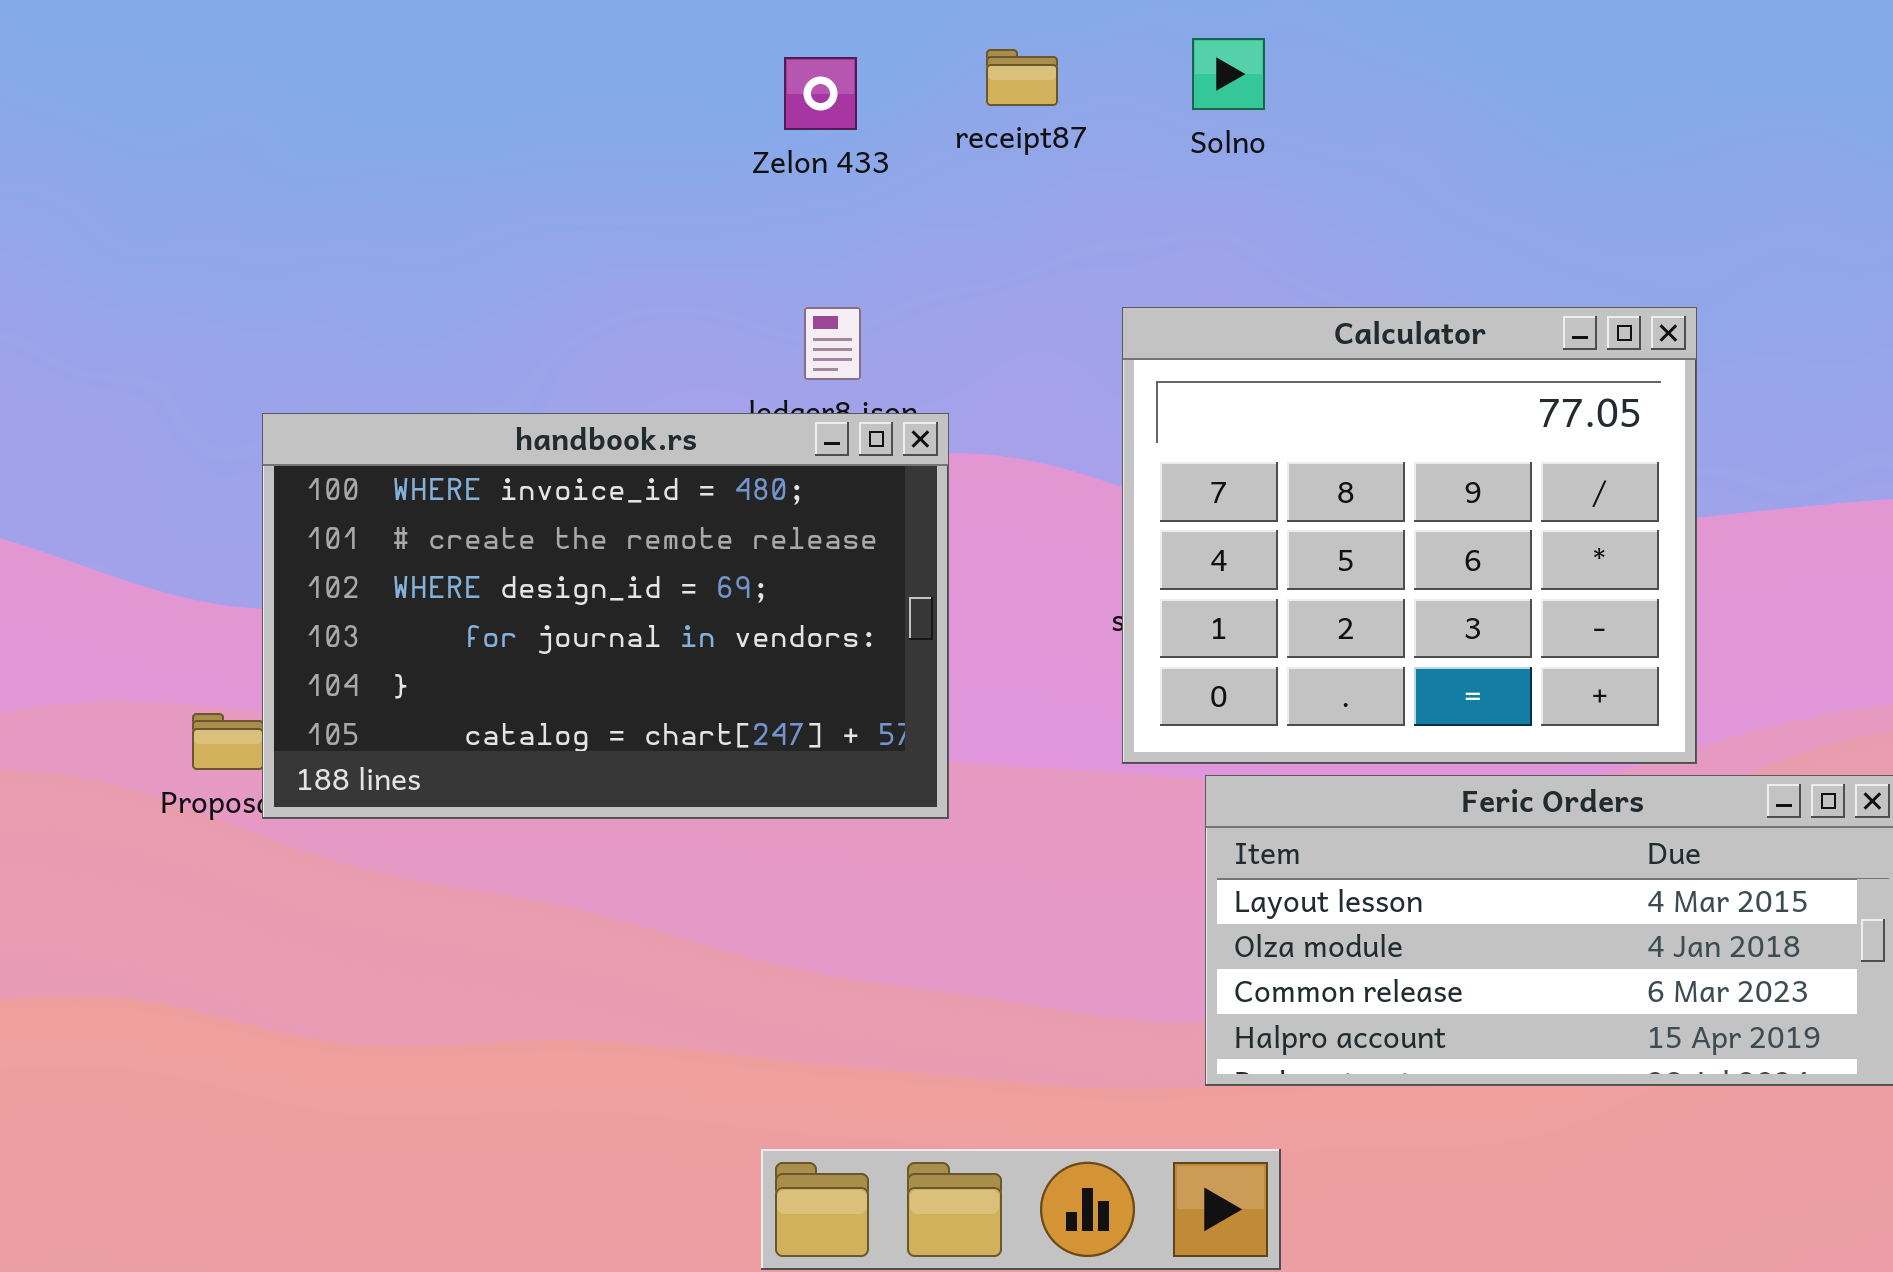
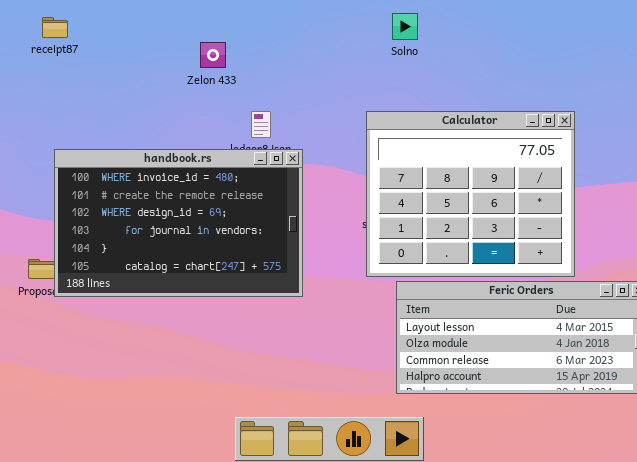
receipt87: [986,49,1058,106] -> [42,17,68,38], moved
Zelon 433: [784,57,857,130] -> [200,42,226,68], moved

